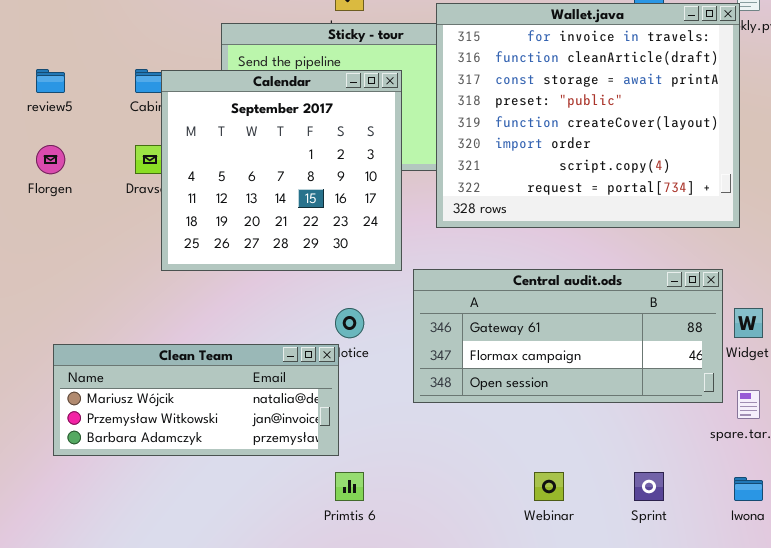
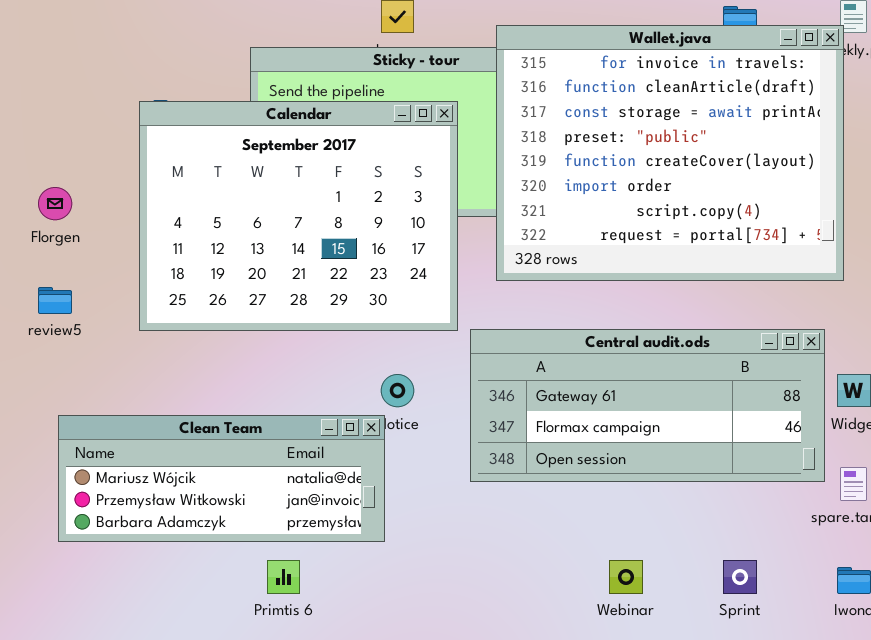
review5: [36,69,65,93] -> [38,287,72,314], moved
Calendar: [161,70,402,271] -> [139,101,458,331], resized
Primtis 6: [335,472,364,501] -> [267,560,300,594], moved

